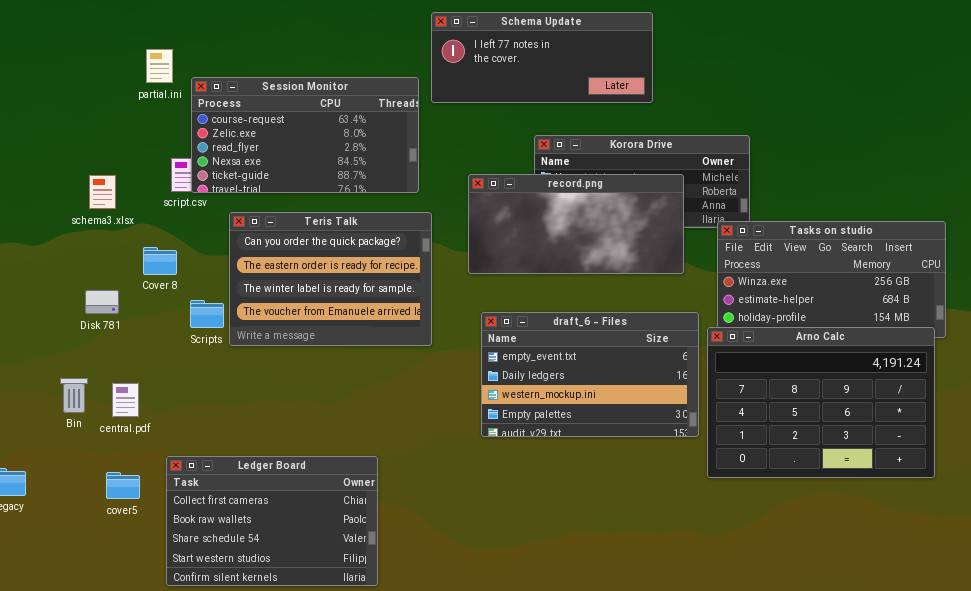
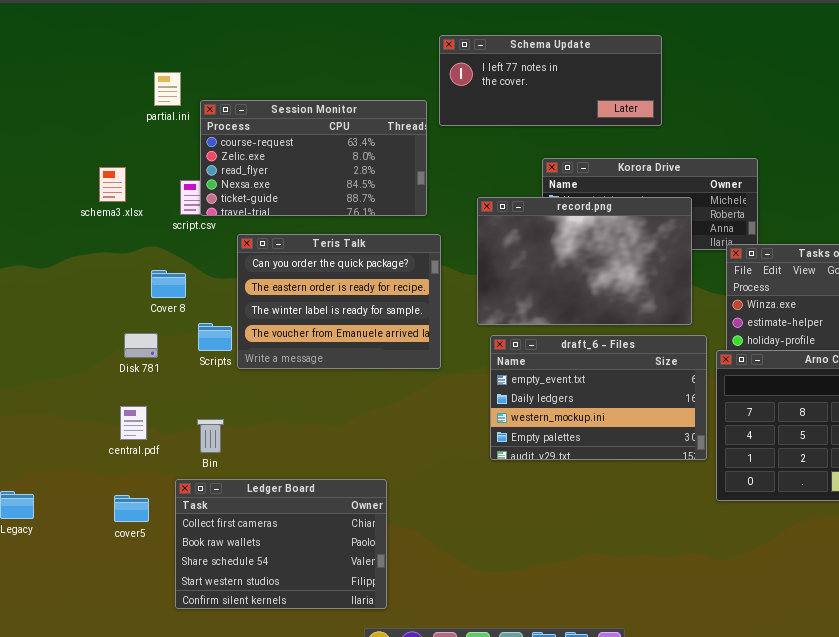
record.png: [468,174,684,274] -> [477,197,692,325], resized
schema3.xlsx: [89,175,116,209] -> [99,167,126,202], moved
Disk 781: [85,290,119,314] -> [124,333,158,358], moved
Bin: [60,378,88,413] -> [197,419,224,453], moved

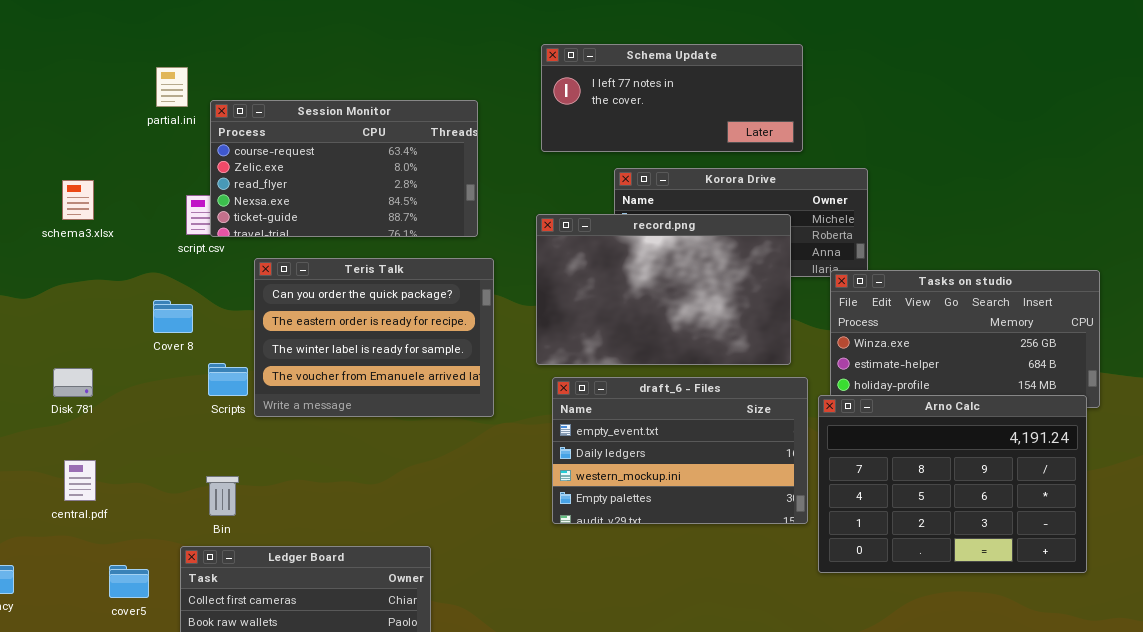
Schema Update: [439,35,662,126] -> [541,44,803,152], moved
schema3.xlsx: [99,167,126,202] -> [62,180,94,220], moved
Disk 781: [124,333,158,358] -> [53,368,93,397], moved
central.pdf: [120,406,147,440] -> [64,460,96,501], moved

